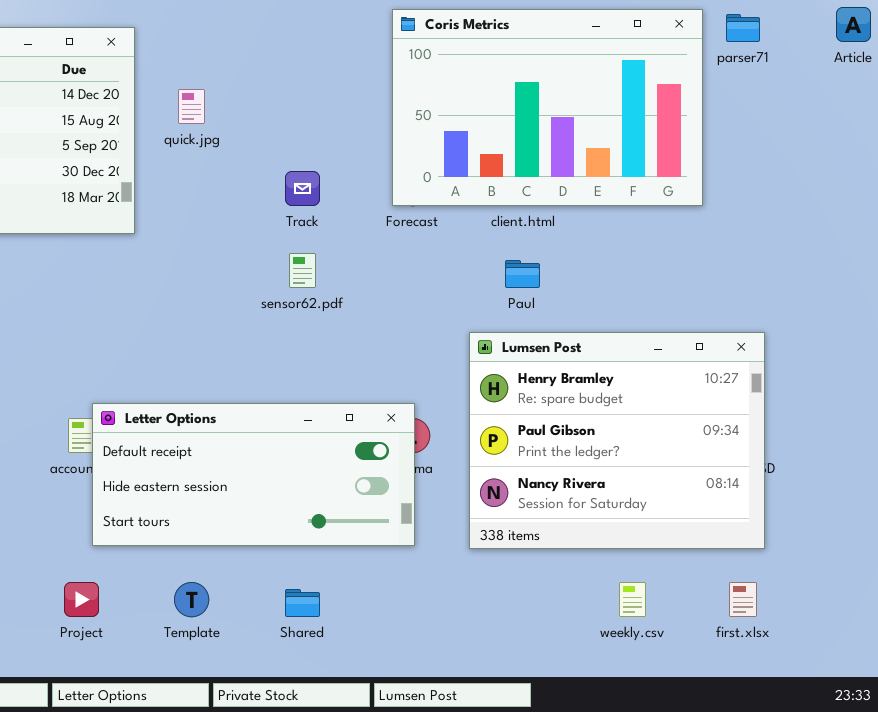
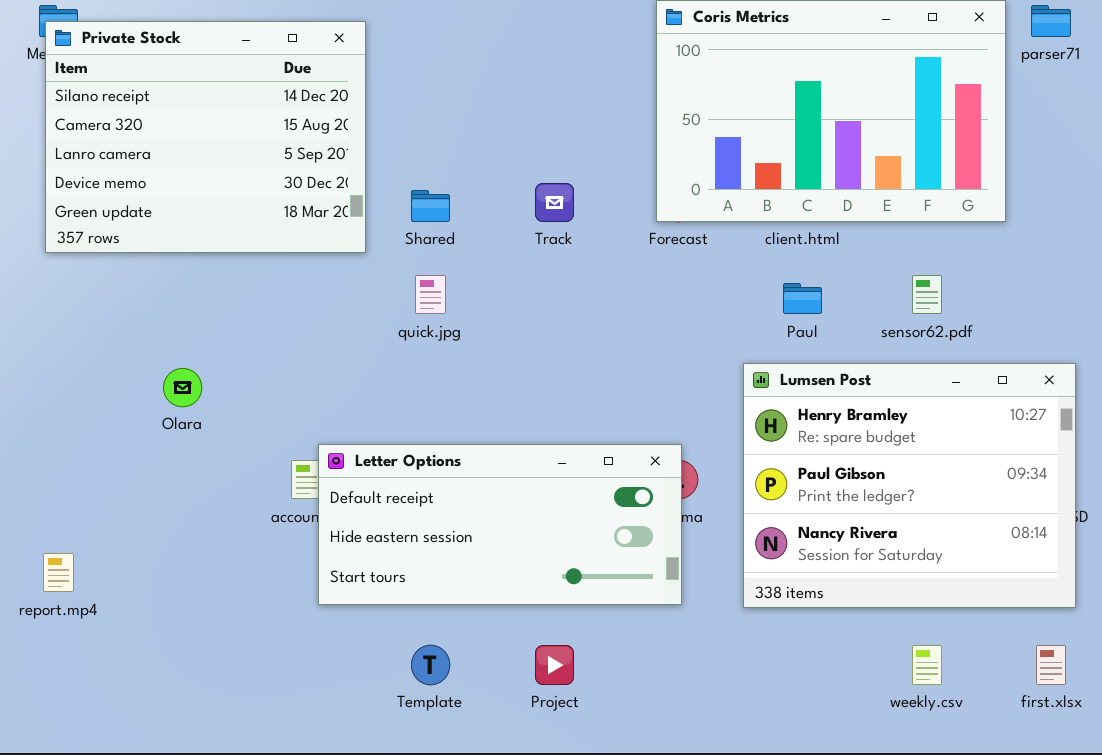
quick.jpg: [178,89,205,124] -> [415,275,446,314], moved
sensor62.pdf: [289,253,316,288] -> [912,275,942,314], moved
Project: [64,582,99,617] -> [535,645,574,685], moved
Shared: [285,589,320,617] -> [411,190,450,222], moved

